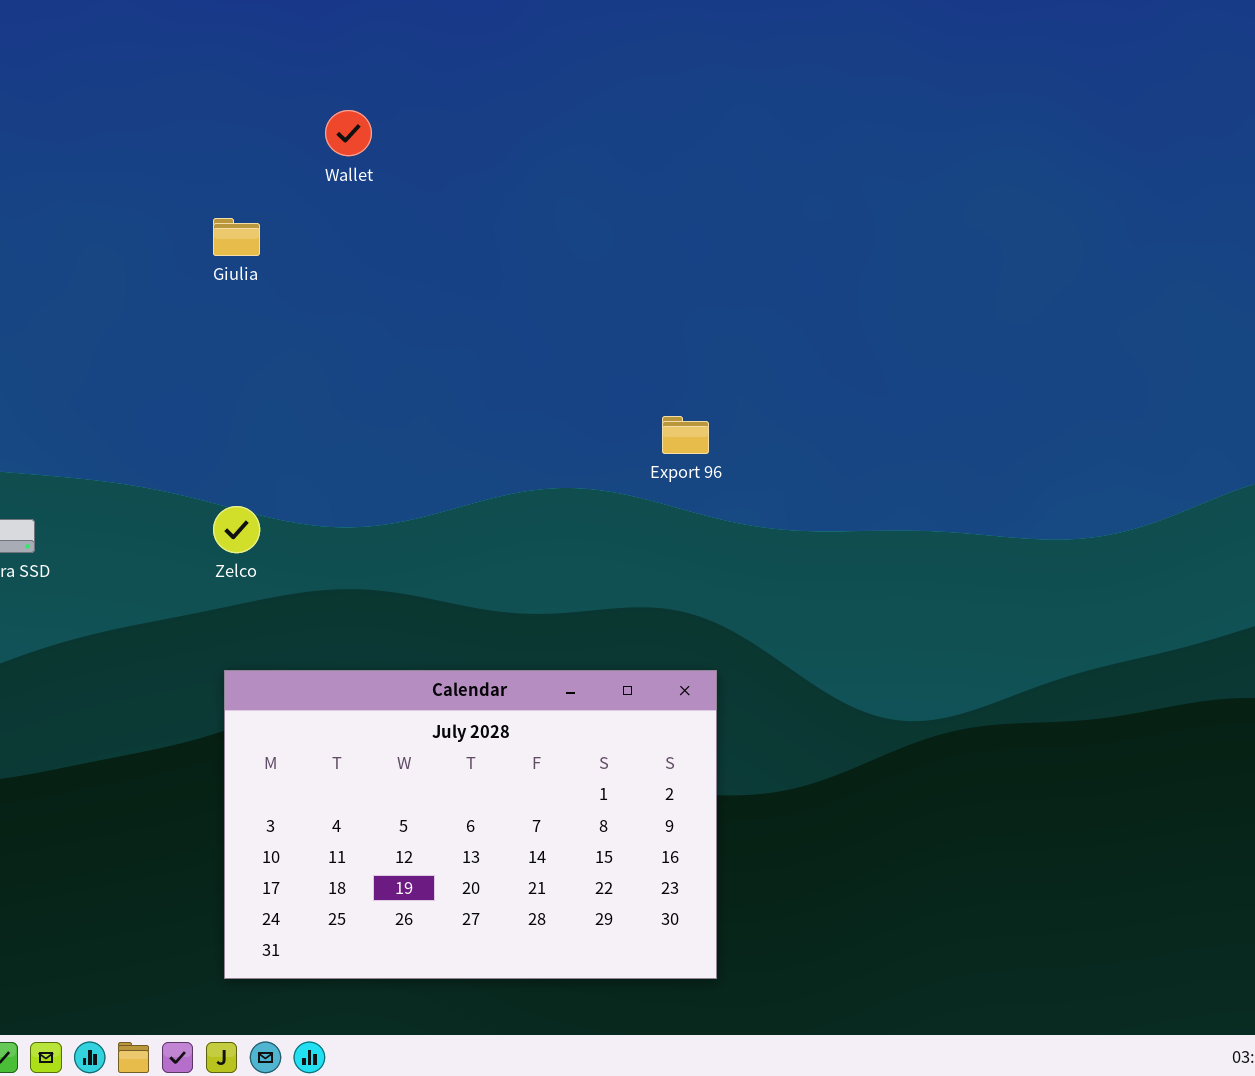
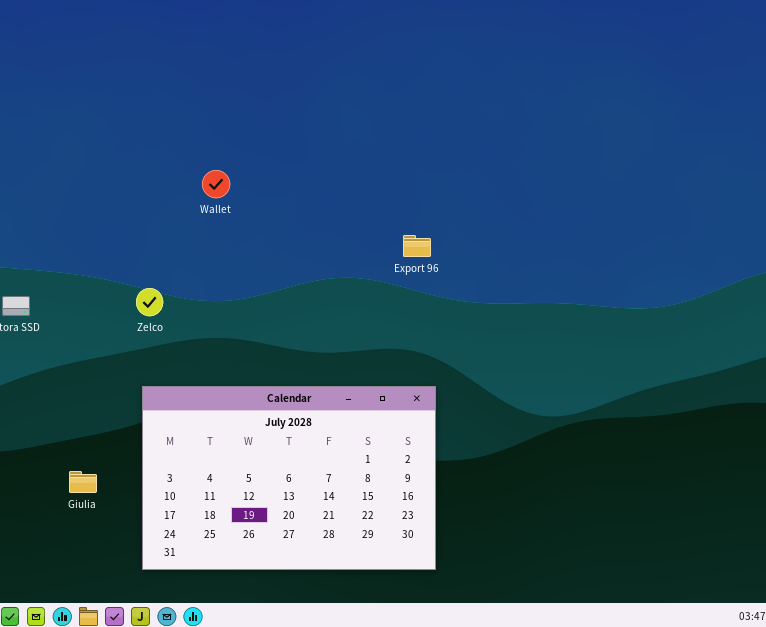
Wallet: [325,110,372,156] -> [202,170,230,198], moved
Giulia: [213,218,260,256] -> [69,471,97,493], moved

